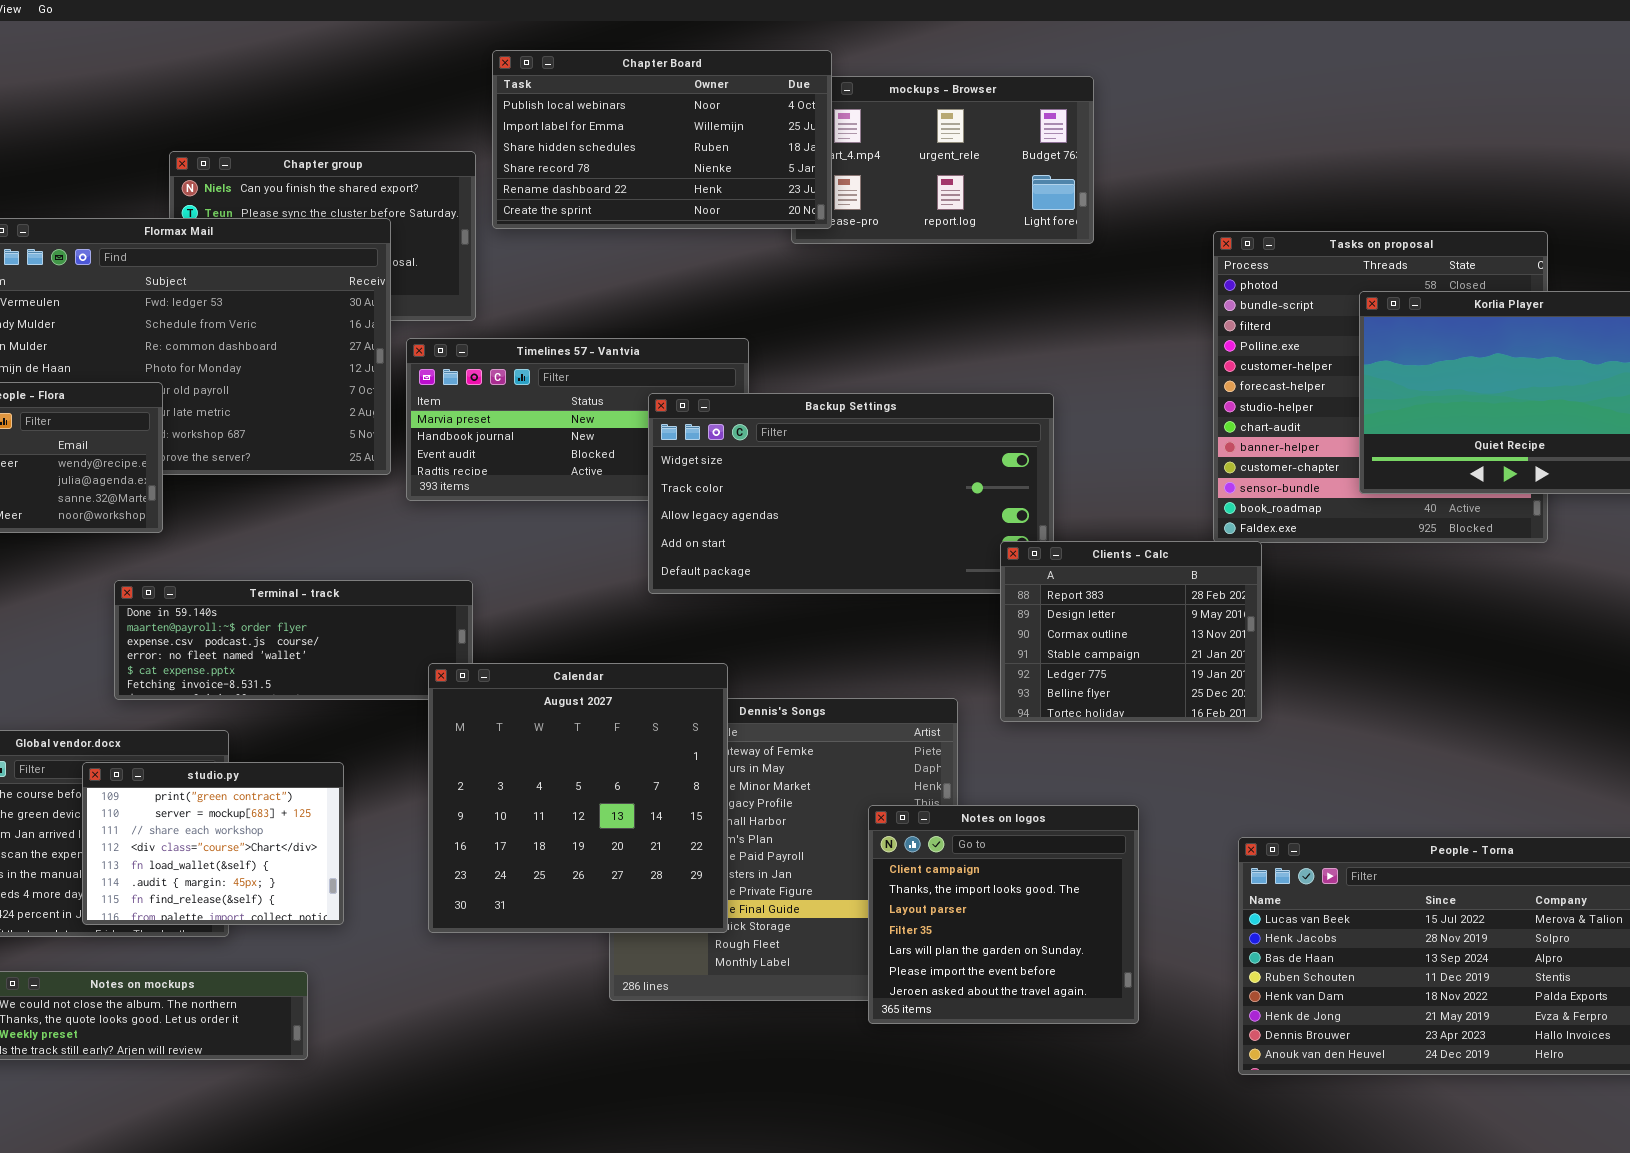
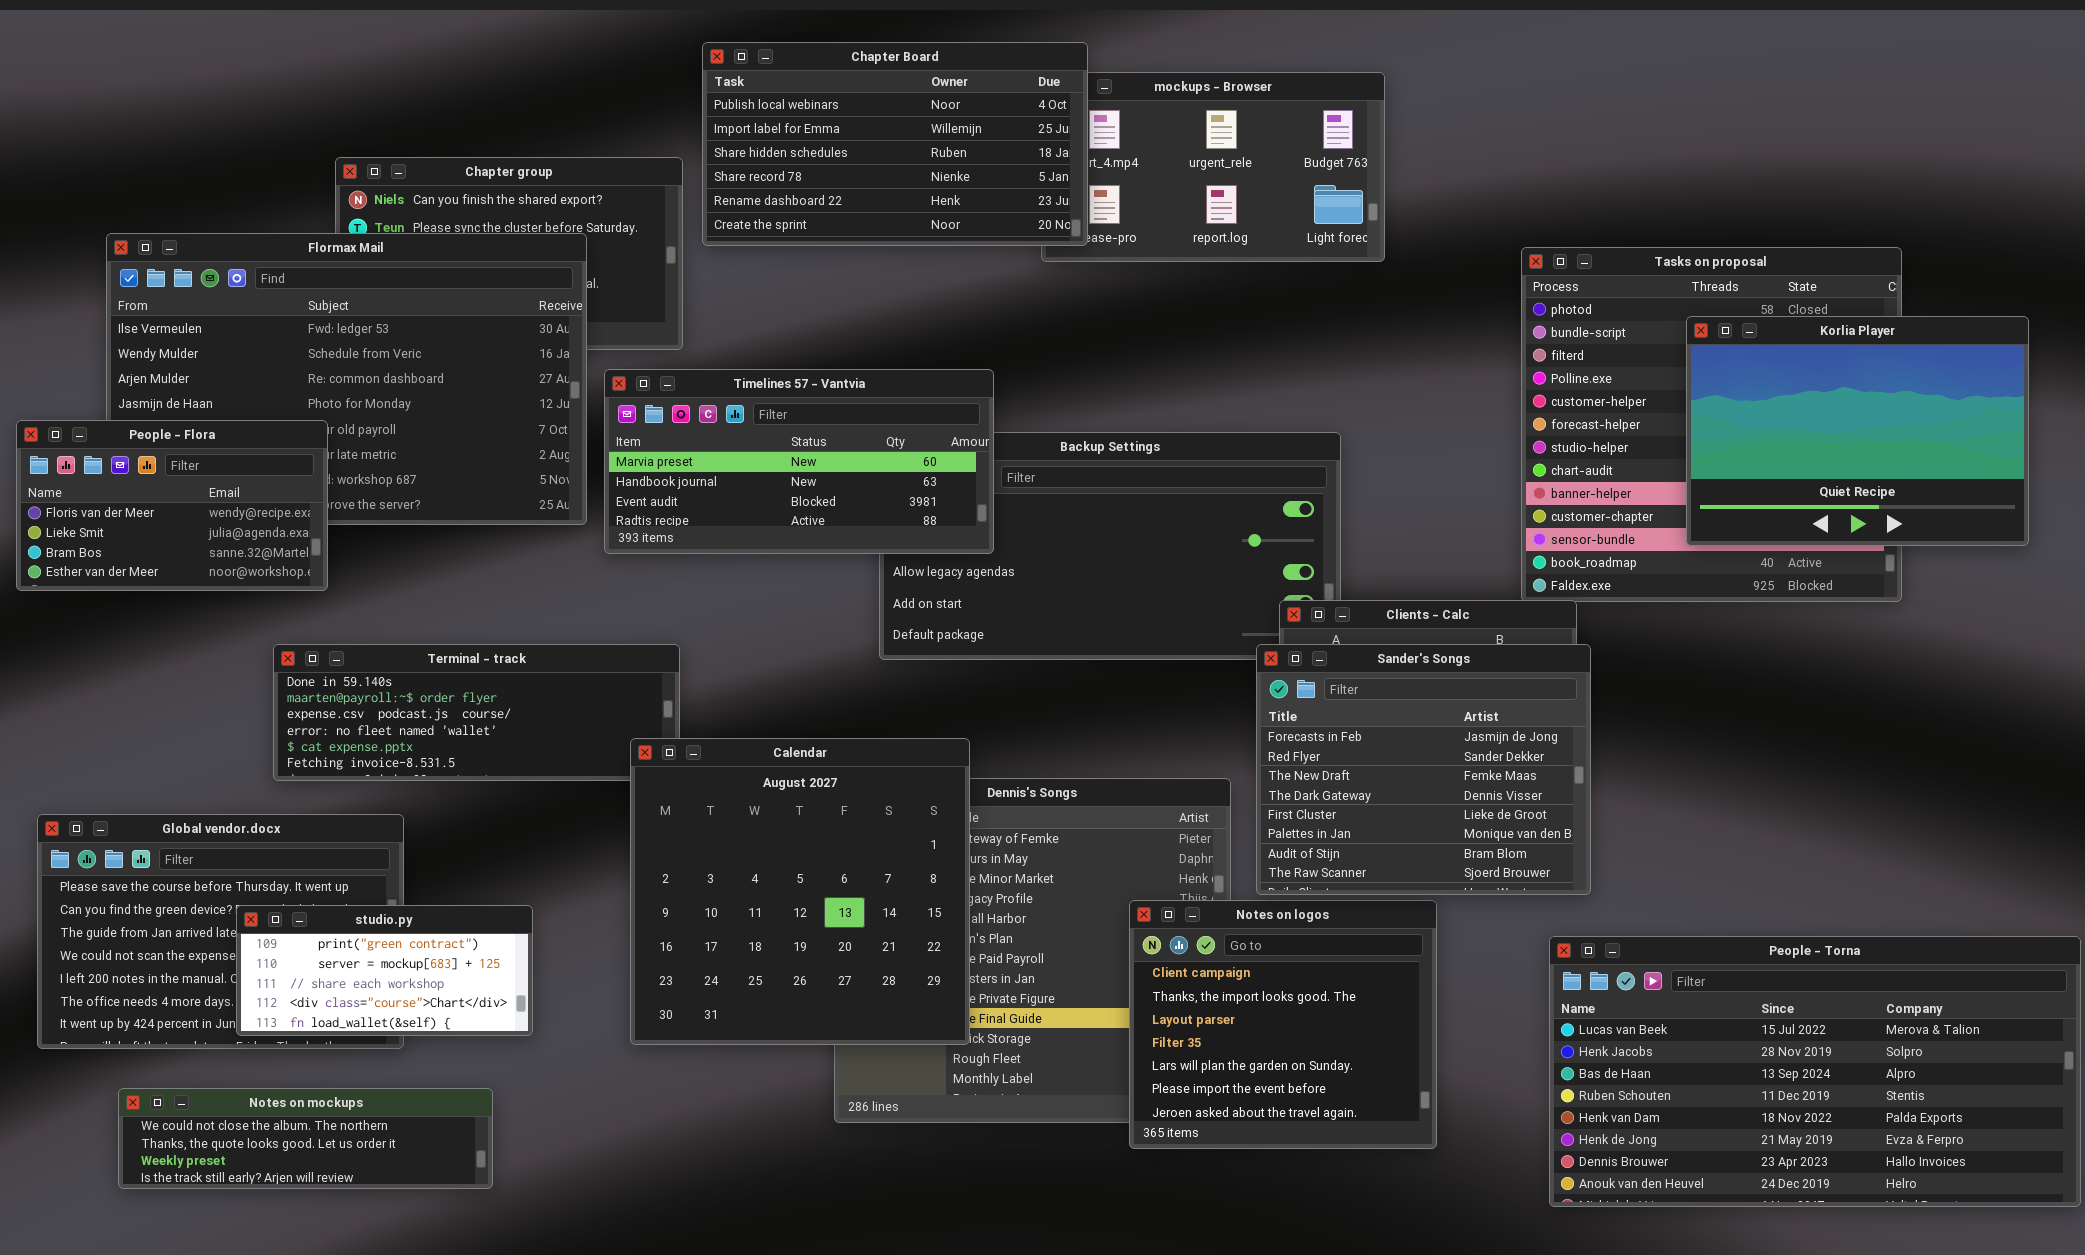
Timelines 57 - Vantvia: [406,338,749,501] -> [604,369,994,554], raised
Sander's Songs: none -> [1256,644,1591,895], opened
studio.py: [82,762,344,925] -> [236,905,533,1036], resized

